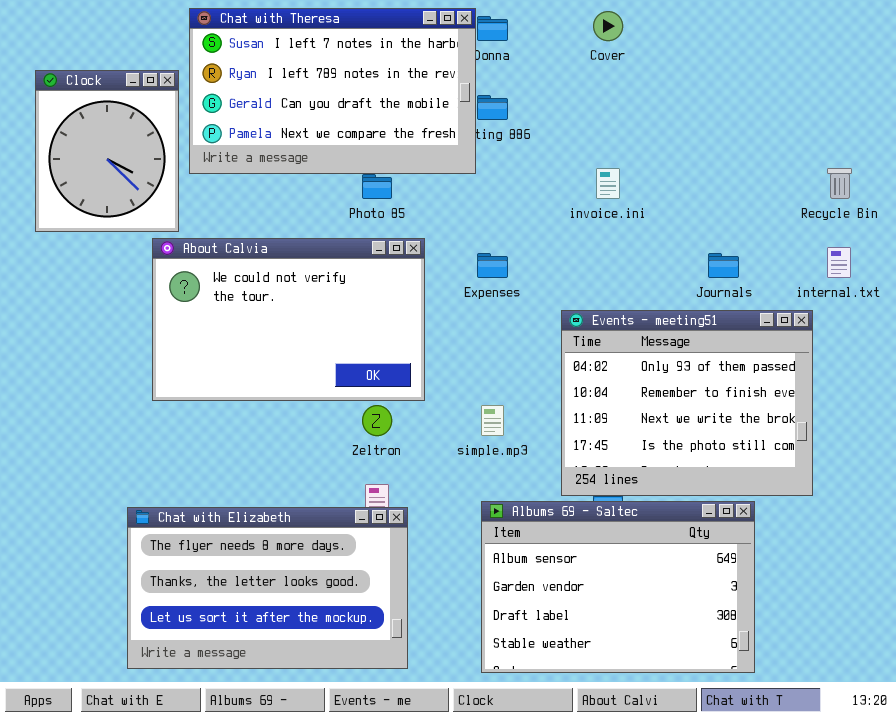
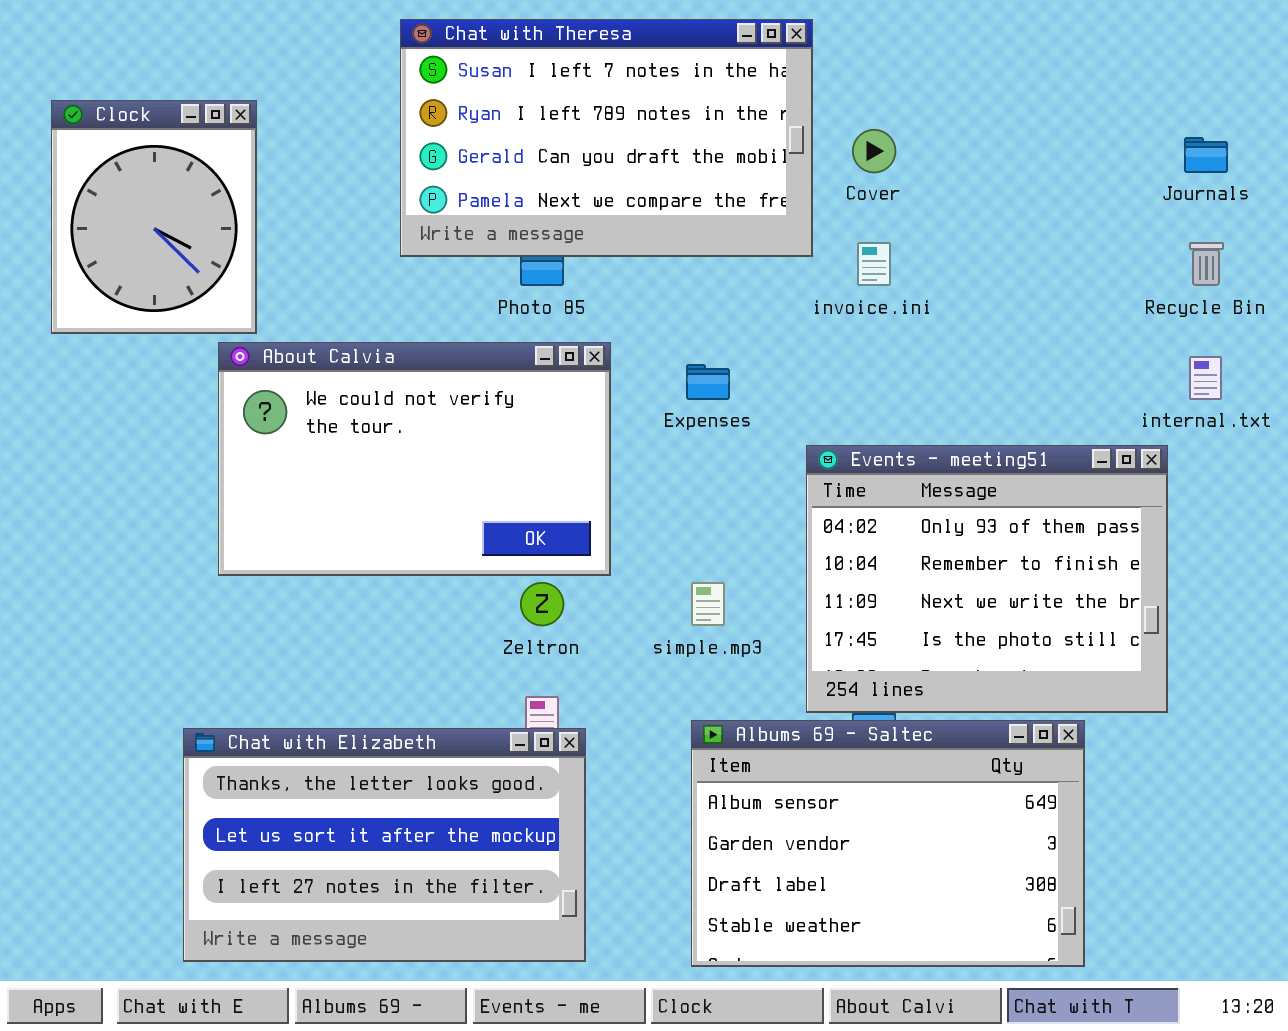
Chat with Theresa: [189,8,476,174] -> [400,19,813,257], moved
Cover: [593,11,623,41] -> [852,129,896,173], moved
Journals: [708,253,739,278] -> [1184,137,1228,173], moved
Chat with Elizabeth: [127,507,408,669] -> [183,728,586,962], scrolled down 1 row

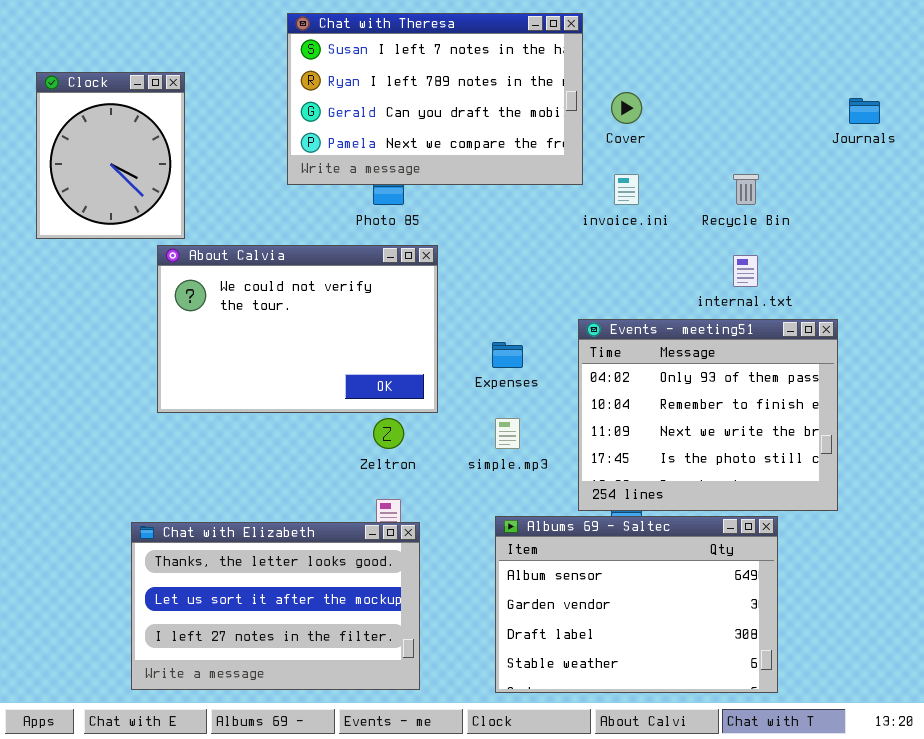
Recycle Bin: [1189,242,1224,286] -> [733,174,759,205], moved
internal.txt: [1189,356,1222,400] -> [733,255,758,287], moved
Expenses: [686,364,730,400] -> [492,342,523,368], moved

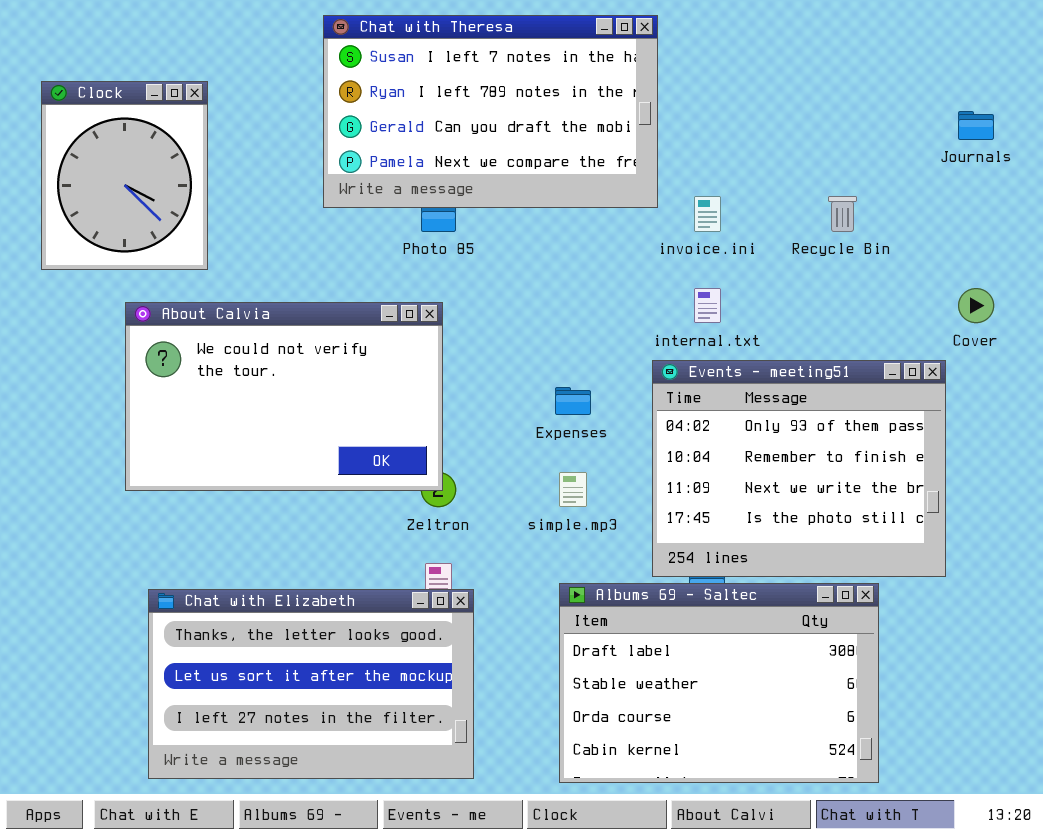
Cover: [611,92,642,124] -> [958,288,994,323], moved
About Calvia: [157,245,438,413] -> [125,302,443,491], moved
internal.txt: [733,255,758,287] -> [694,288,721,323], moved
Albums 69 - Saltec: [495,516,778,693] -> [559,583,879,783], scrolled down 2 rows

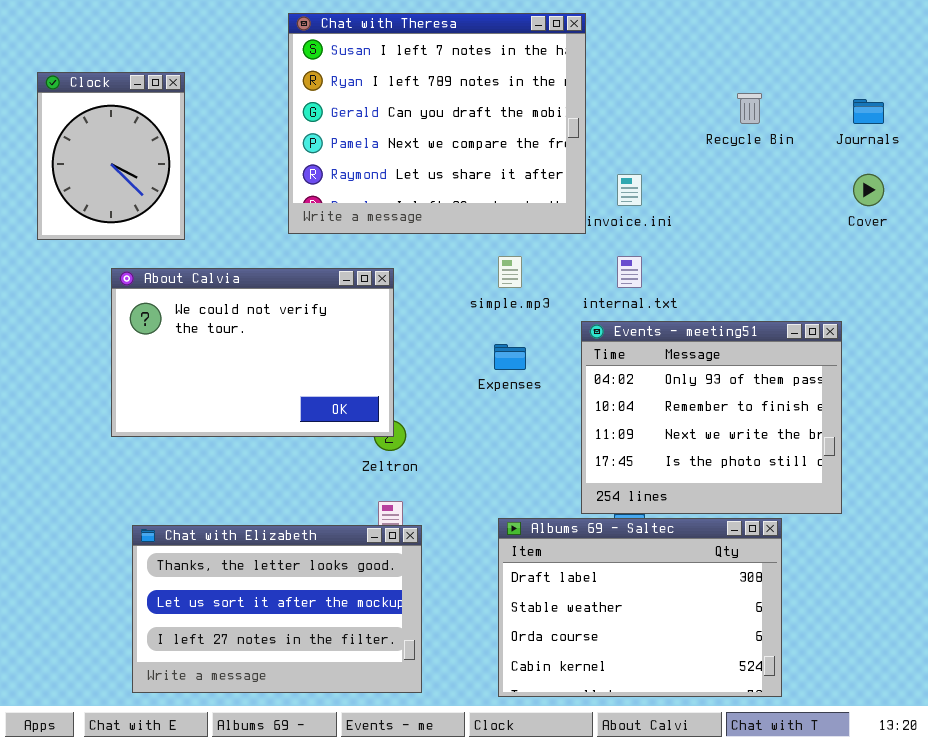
Chat with Theresa: [323,15,658,208] -> [288,13,586,234], resized
Recycle Bin: [828,196,857,232] -> [737,93,762,124], moved
Cover: [958,288,994,323] -> [853,174,884,206], moved
simple.mp3: [559,472,587,507] -> [498,256,522,288], moved

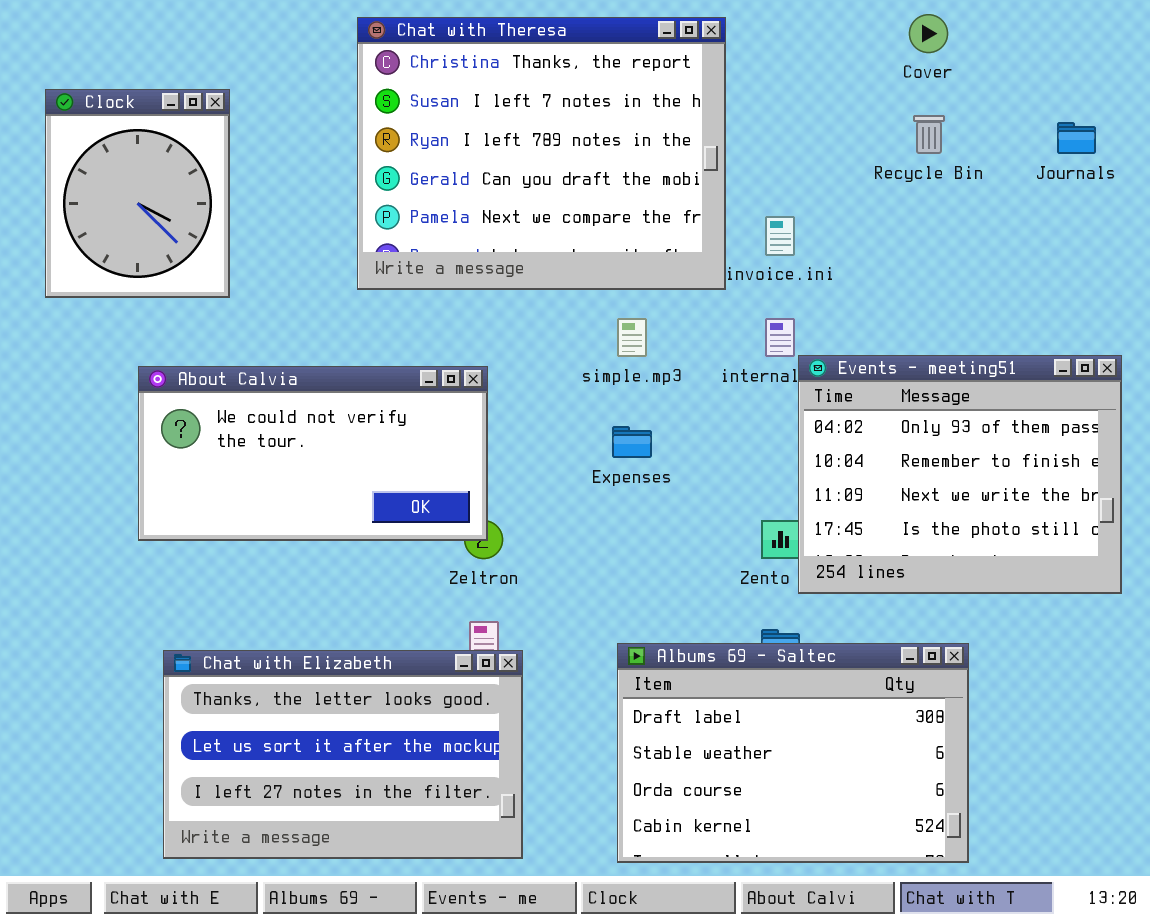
Chat with Theresa: [288,13,586,234] -> [357,17,726,290], scrolled up 1 row
Cover: [853,174,884,206] -> [909,14,948,53], moved
About Calvia: [111,268,394,437] -> [138,366,488,541], resized
Events - meeting51: [581,321,842,514] -> [798,355,1122,594], moved

